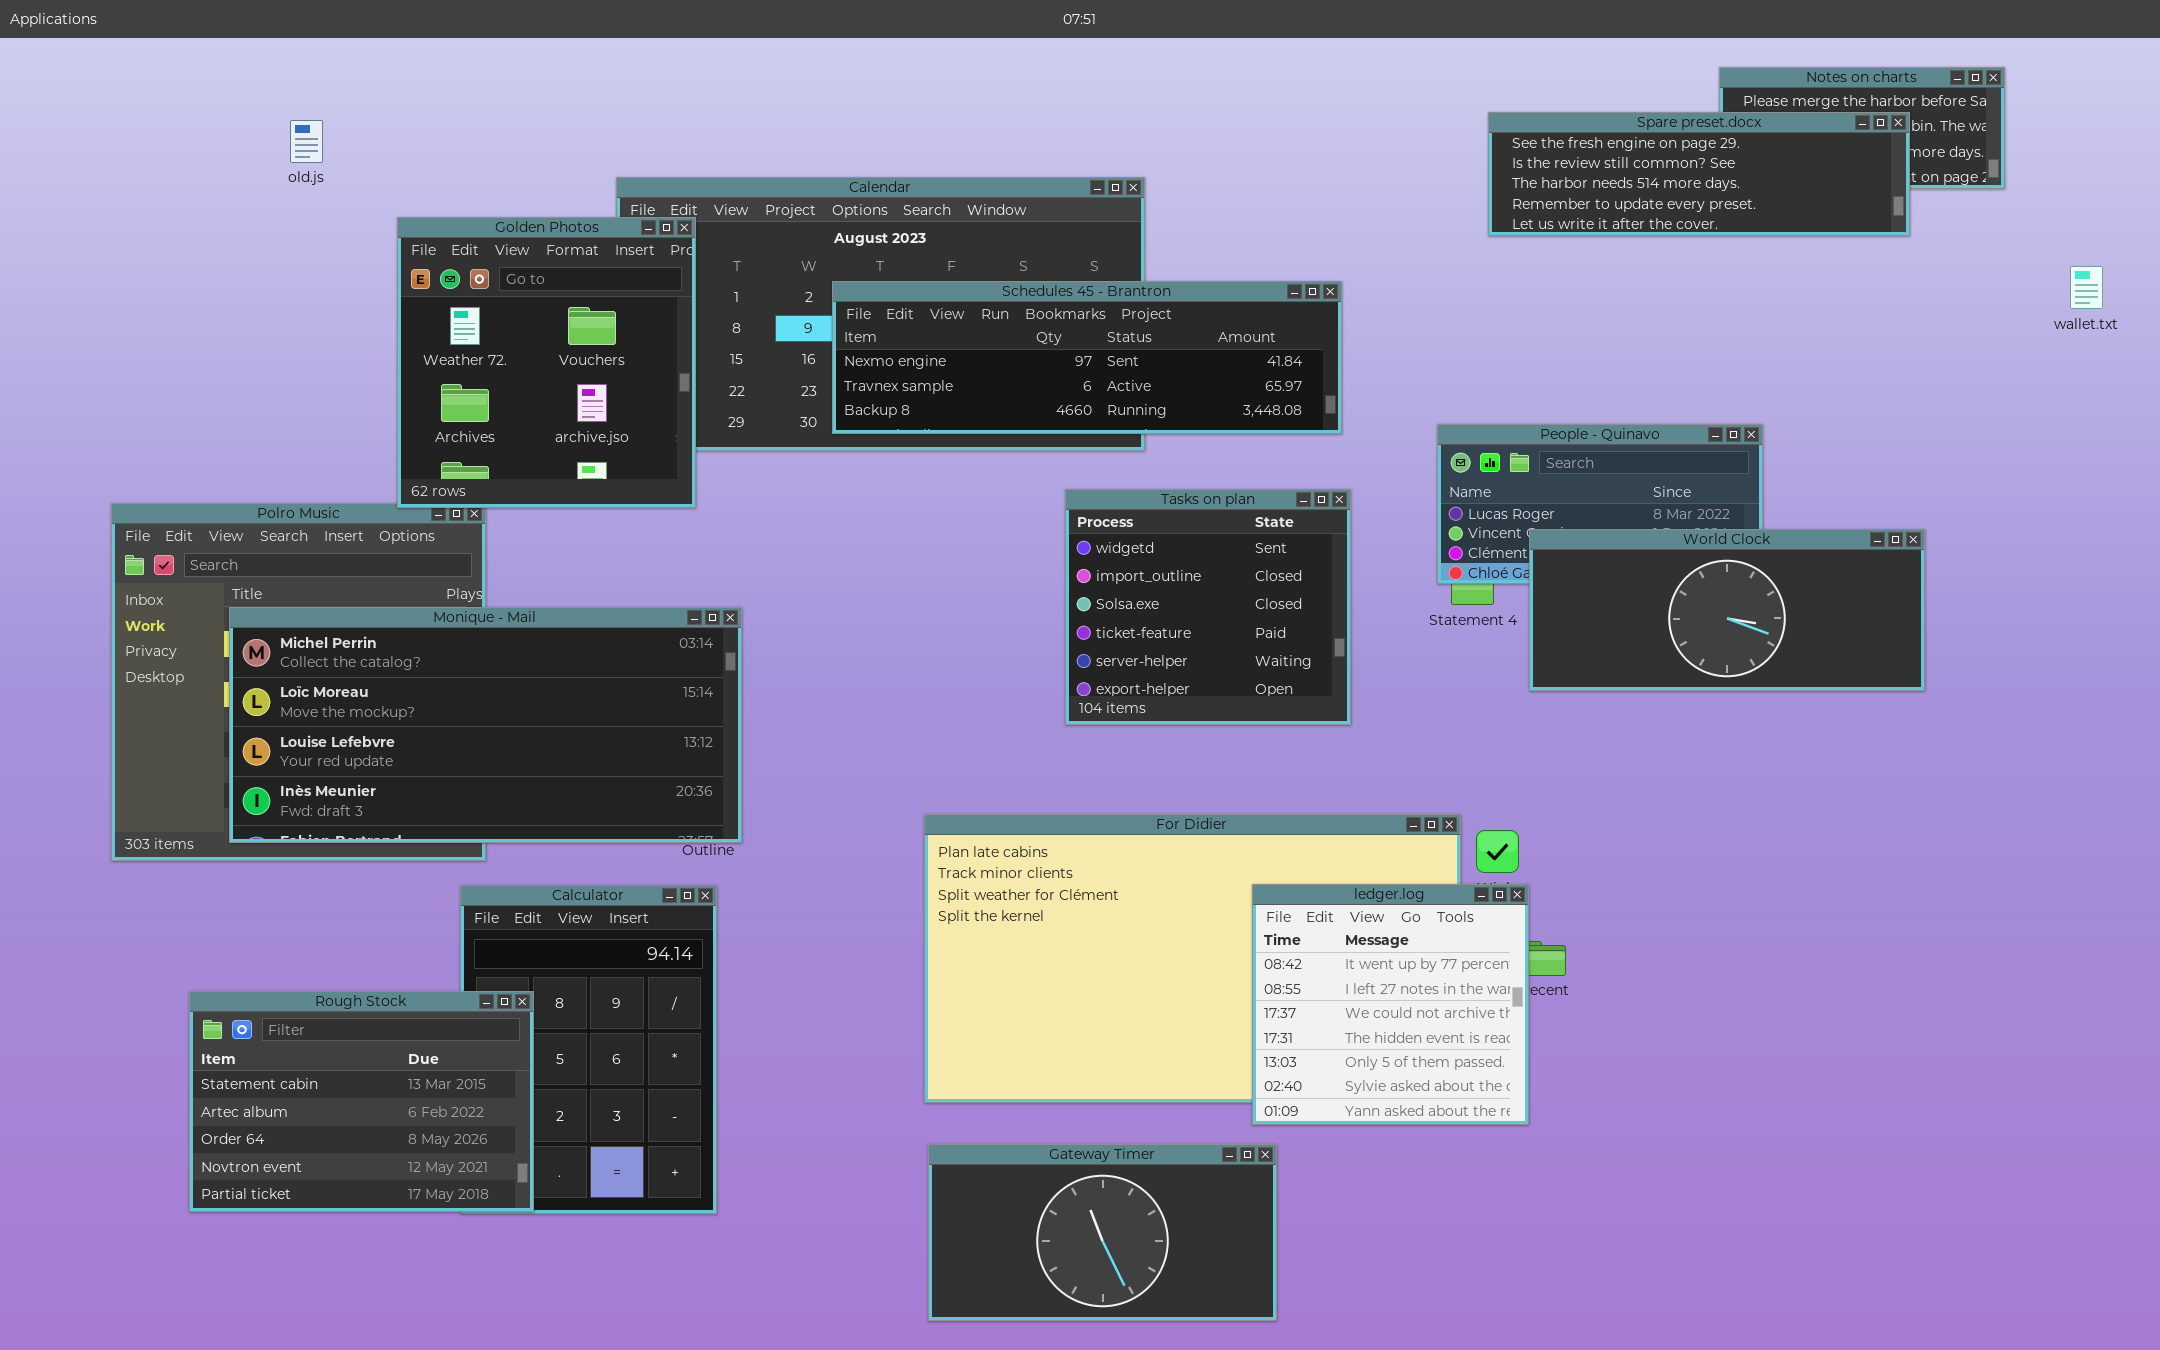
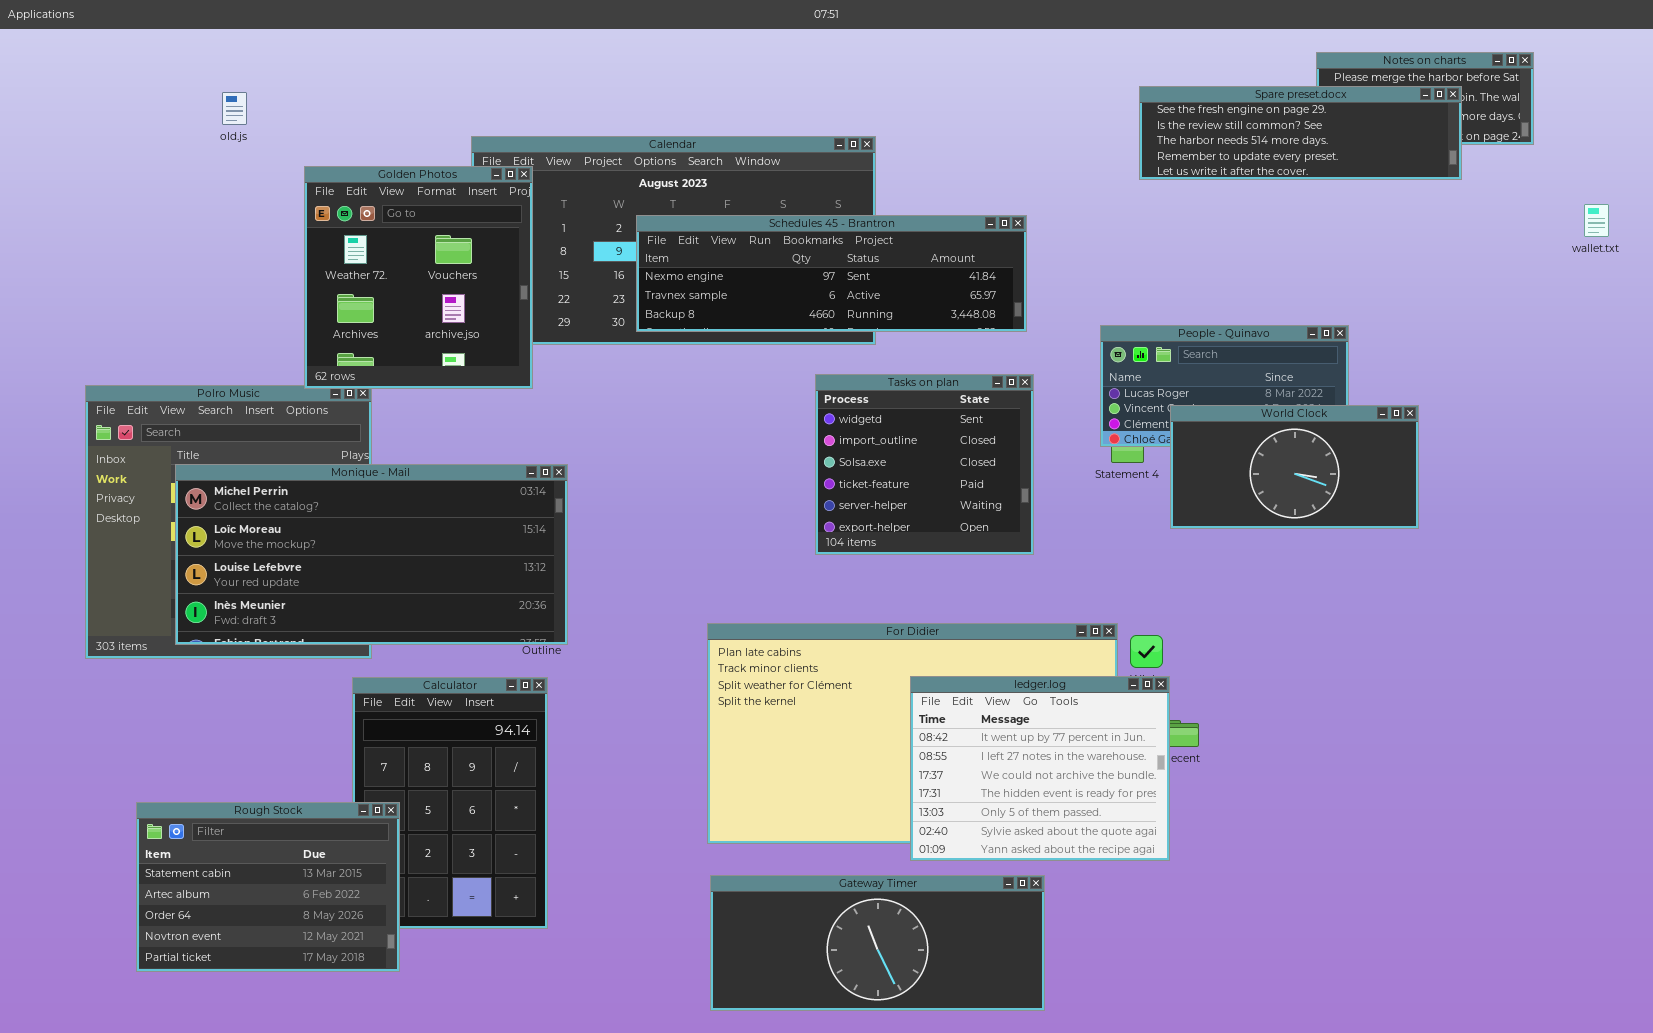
World Clock: [1529,529,1925,691] -> [1170,405,1419,529], resized
ledger.log: [1252,884,1529,1125] -> [910,676,1170,861], resized
Rough Stock: [189,991,534,1212] -> [136,802,400,972], moved
Gateway Timer: [928,1144,1277,1321] -> [710,875,1045,1011], resized

